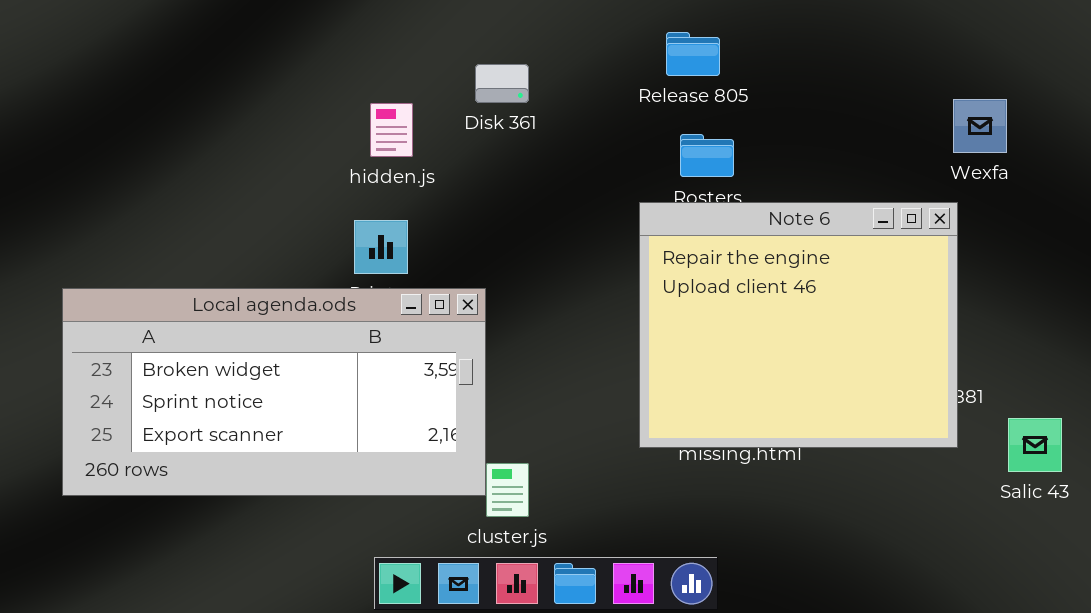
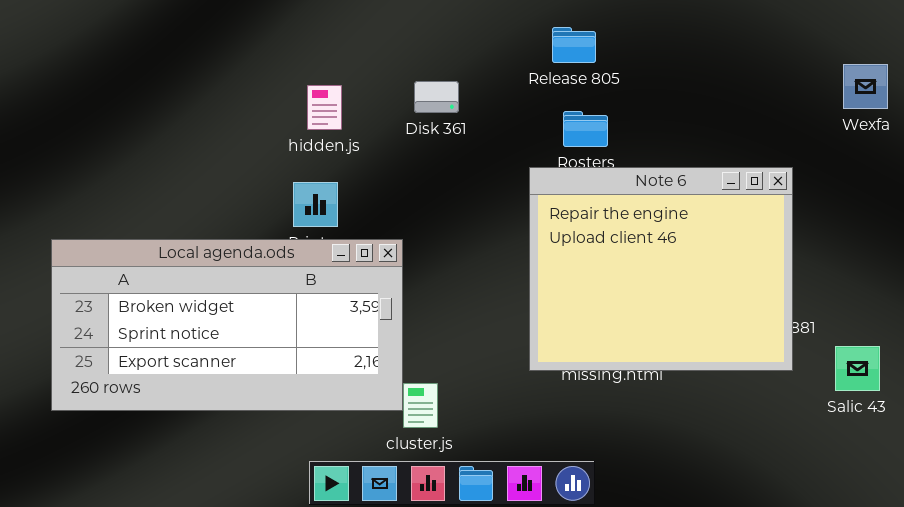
Disk 361: [475,64,529,103] -> [414,81,459,113], moved
Wexfa: [953,99,1007,153] -> [843,64,888,109], moved

